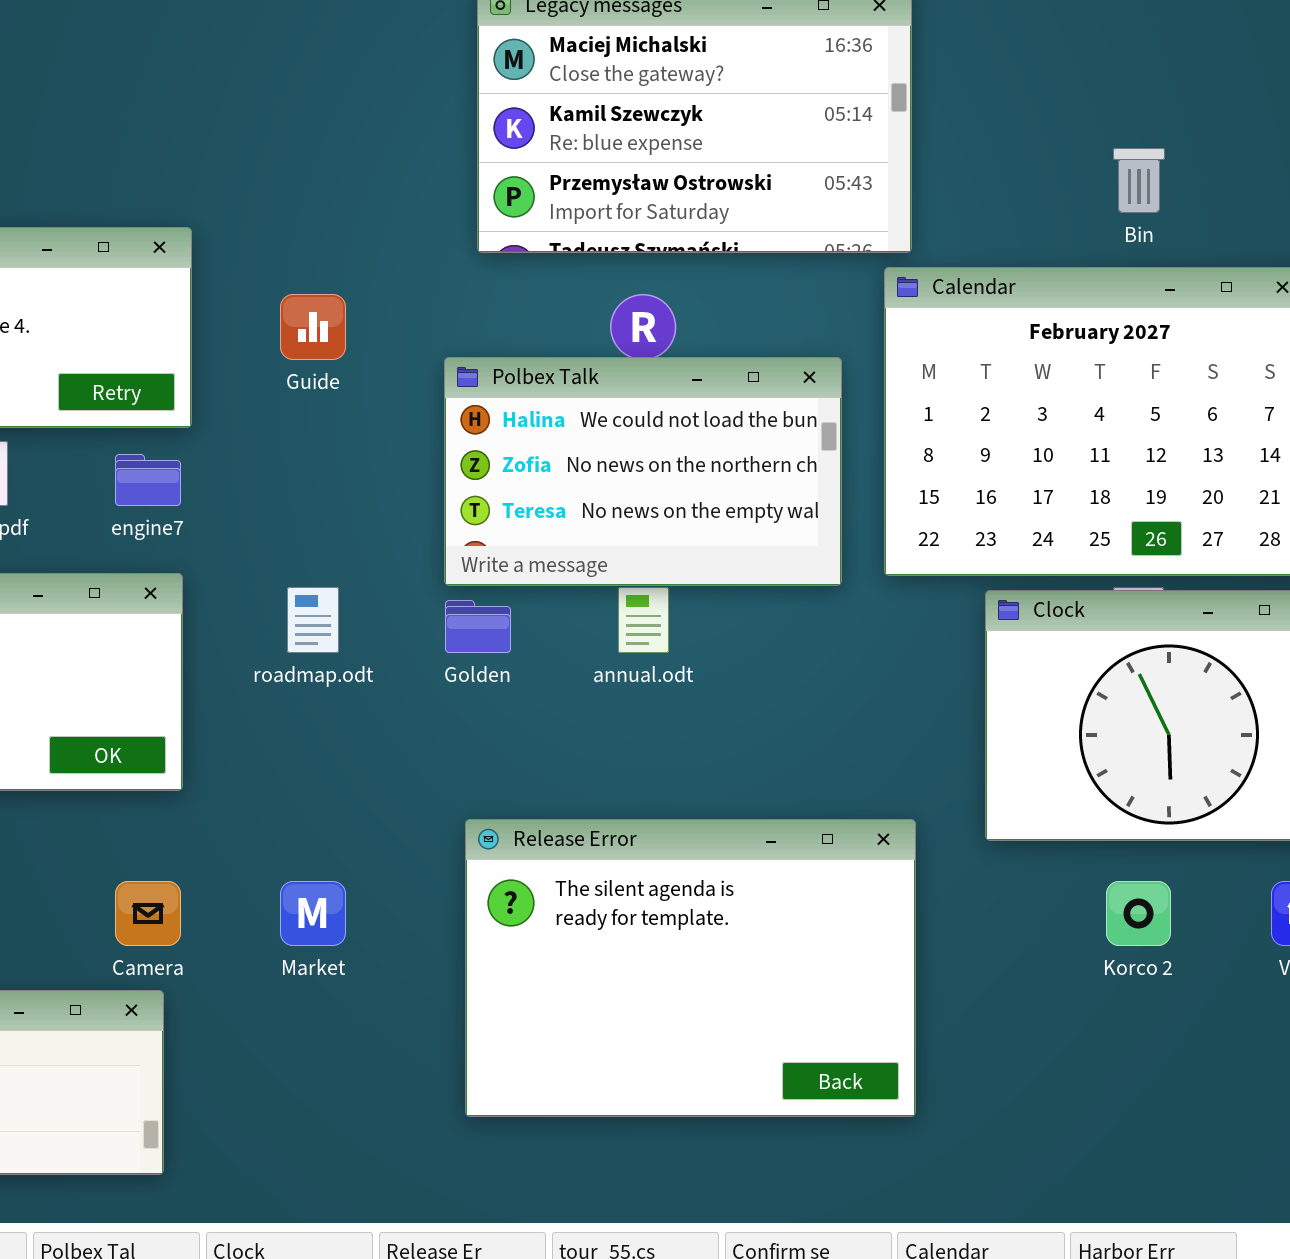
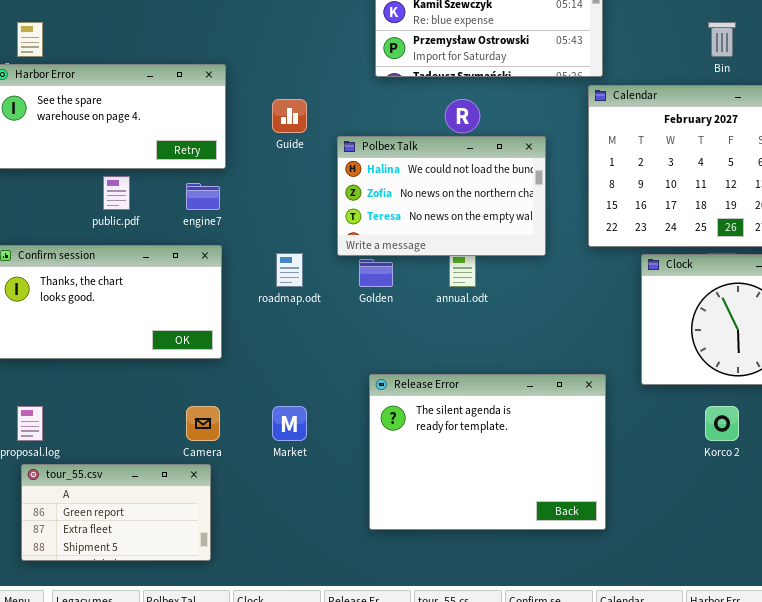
Polbex Talk: [444,357,842,586] -> [337,136,546,256], moved

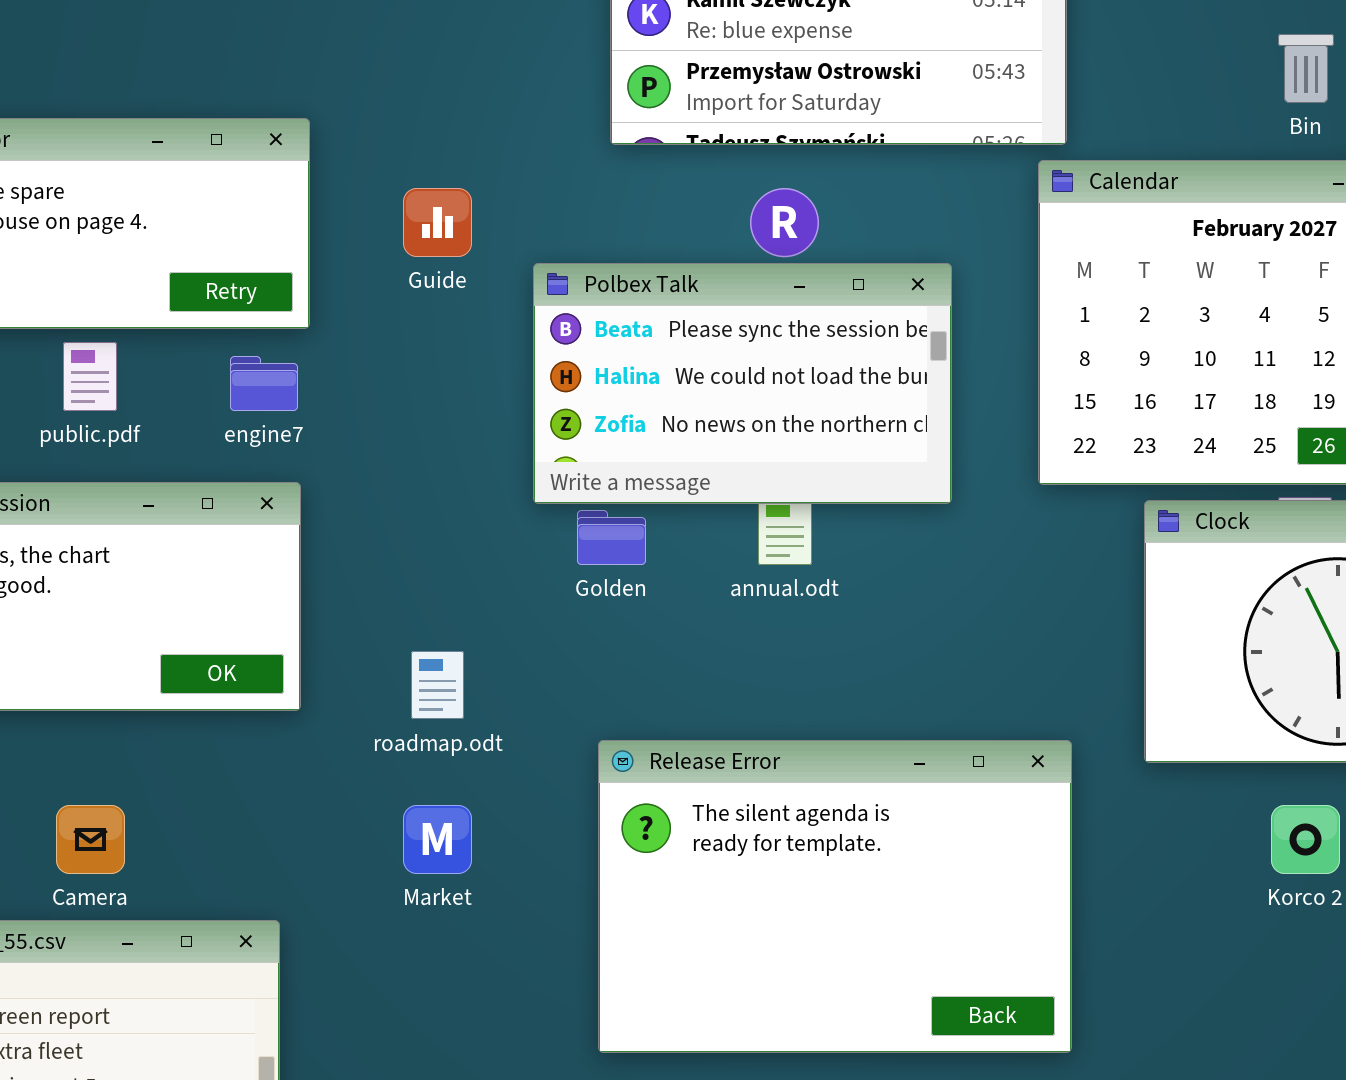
Polbex Talk: [337,136,546,256] -> [533,263,952,504], scrolled up 1 row
roadmap.odt: [276,253,303,287] -> [411,651,464,719], moved
Camera: [186,406,220,441] -> [56,805,125,874], moved

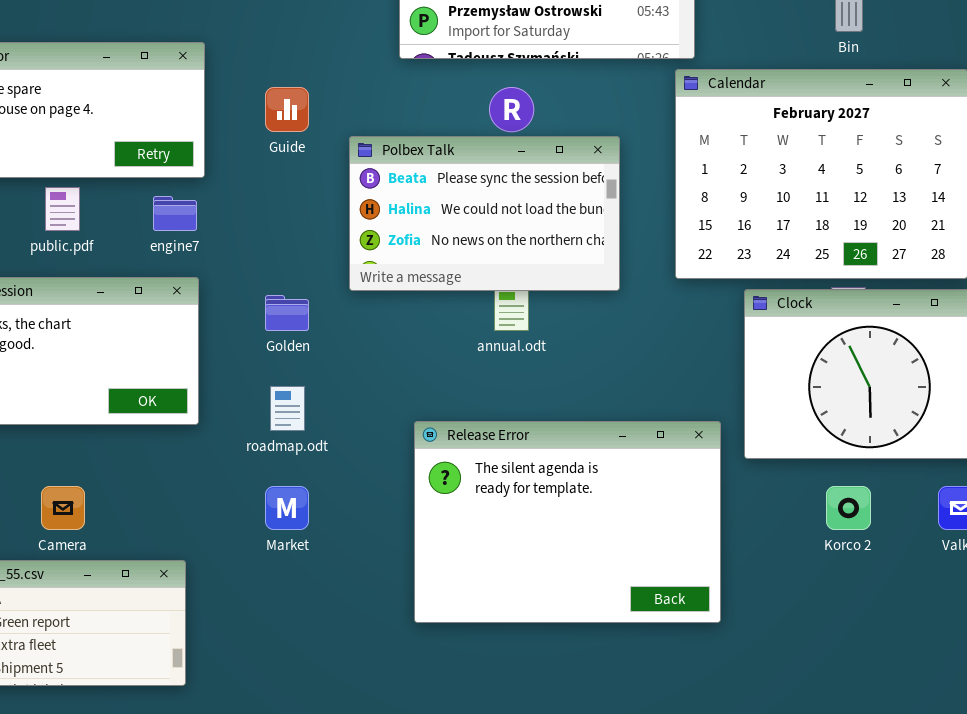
Golden: [577,510,646,565] -> [265,295,309,331], moved
Release Error: [598,740,1072,1053] -> [414,421,721,623], moved

